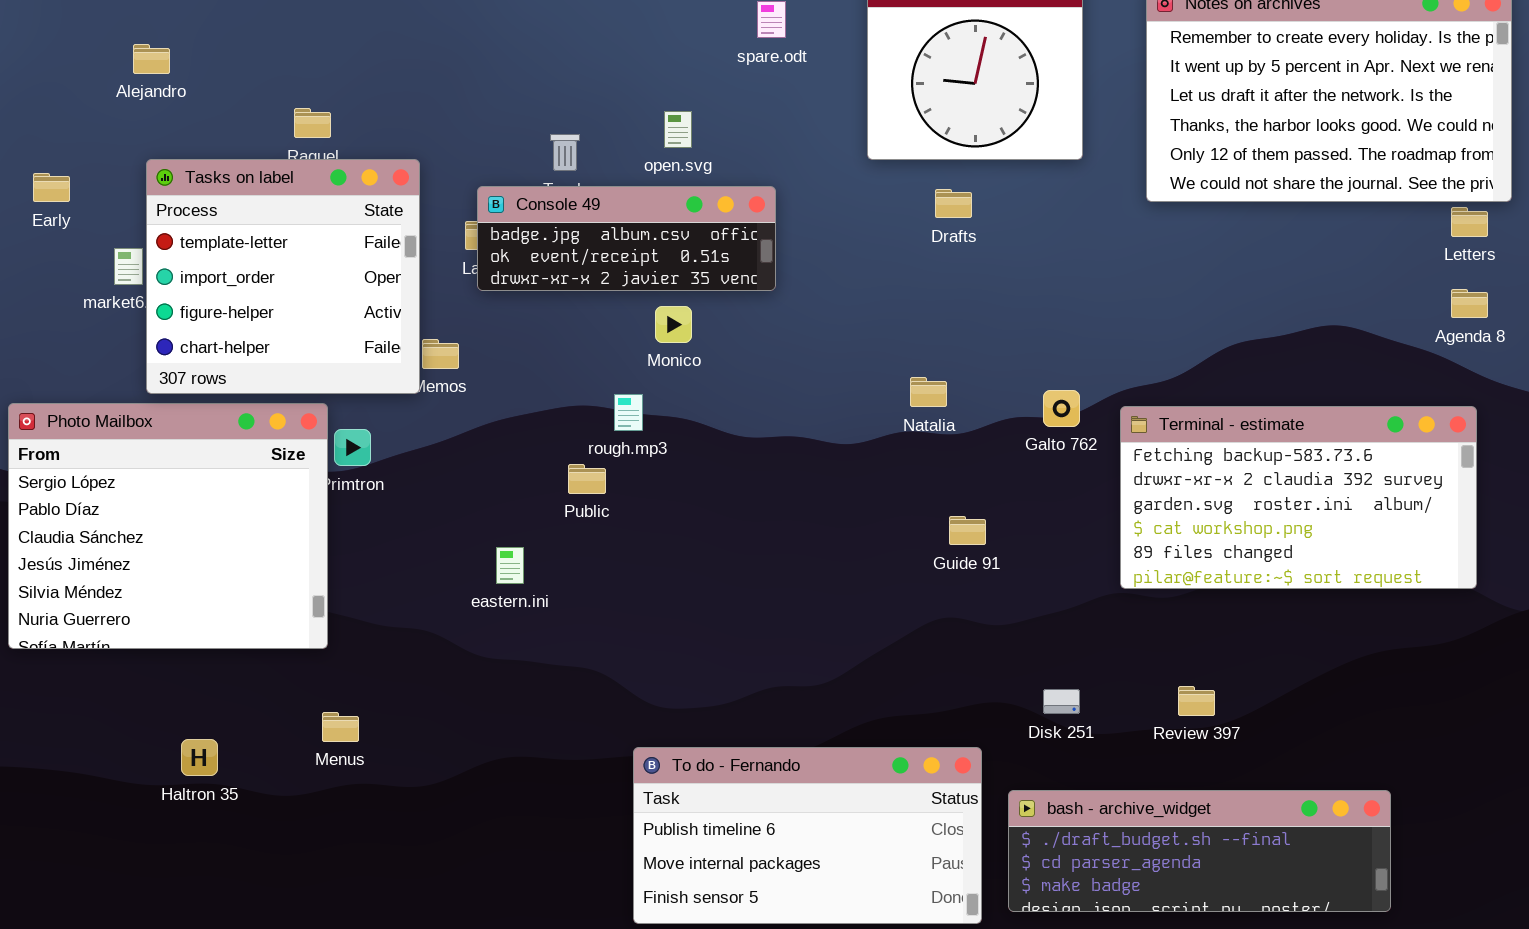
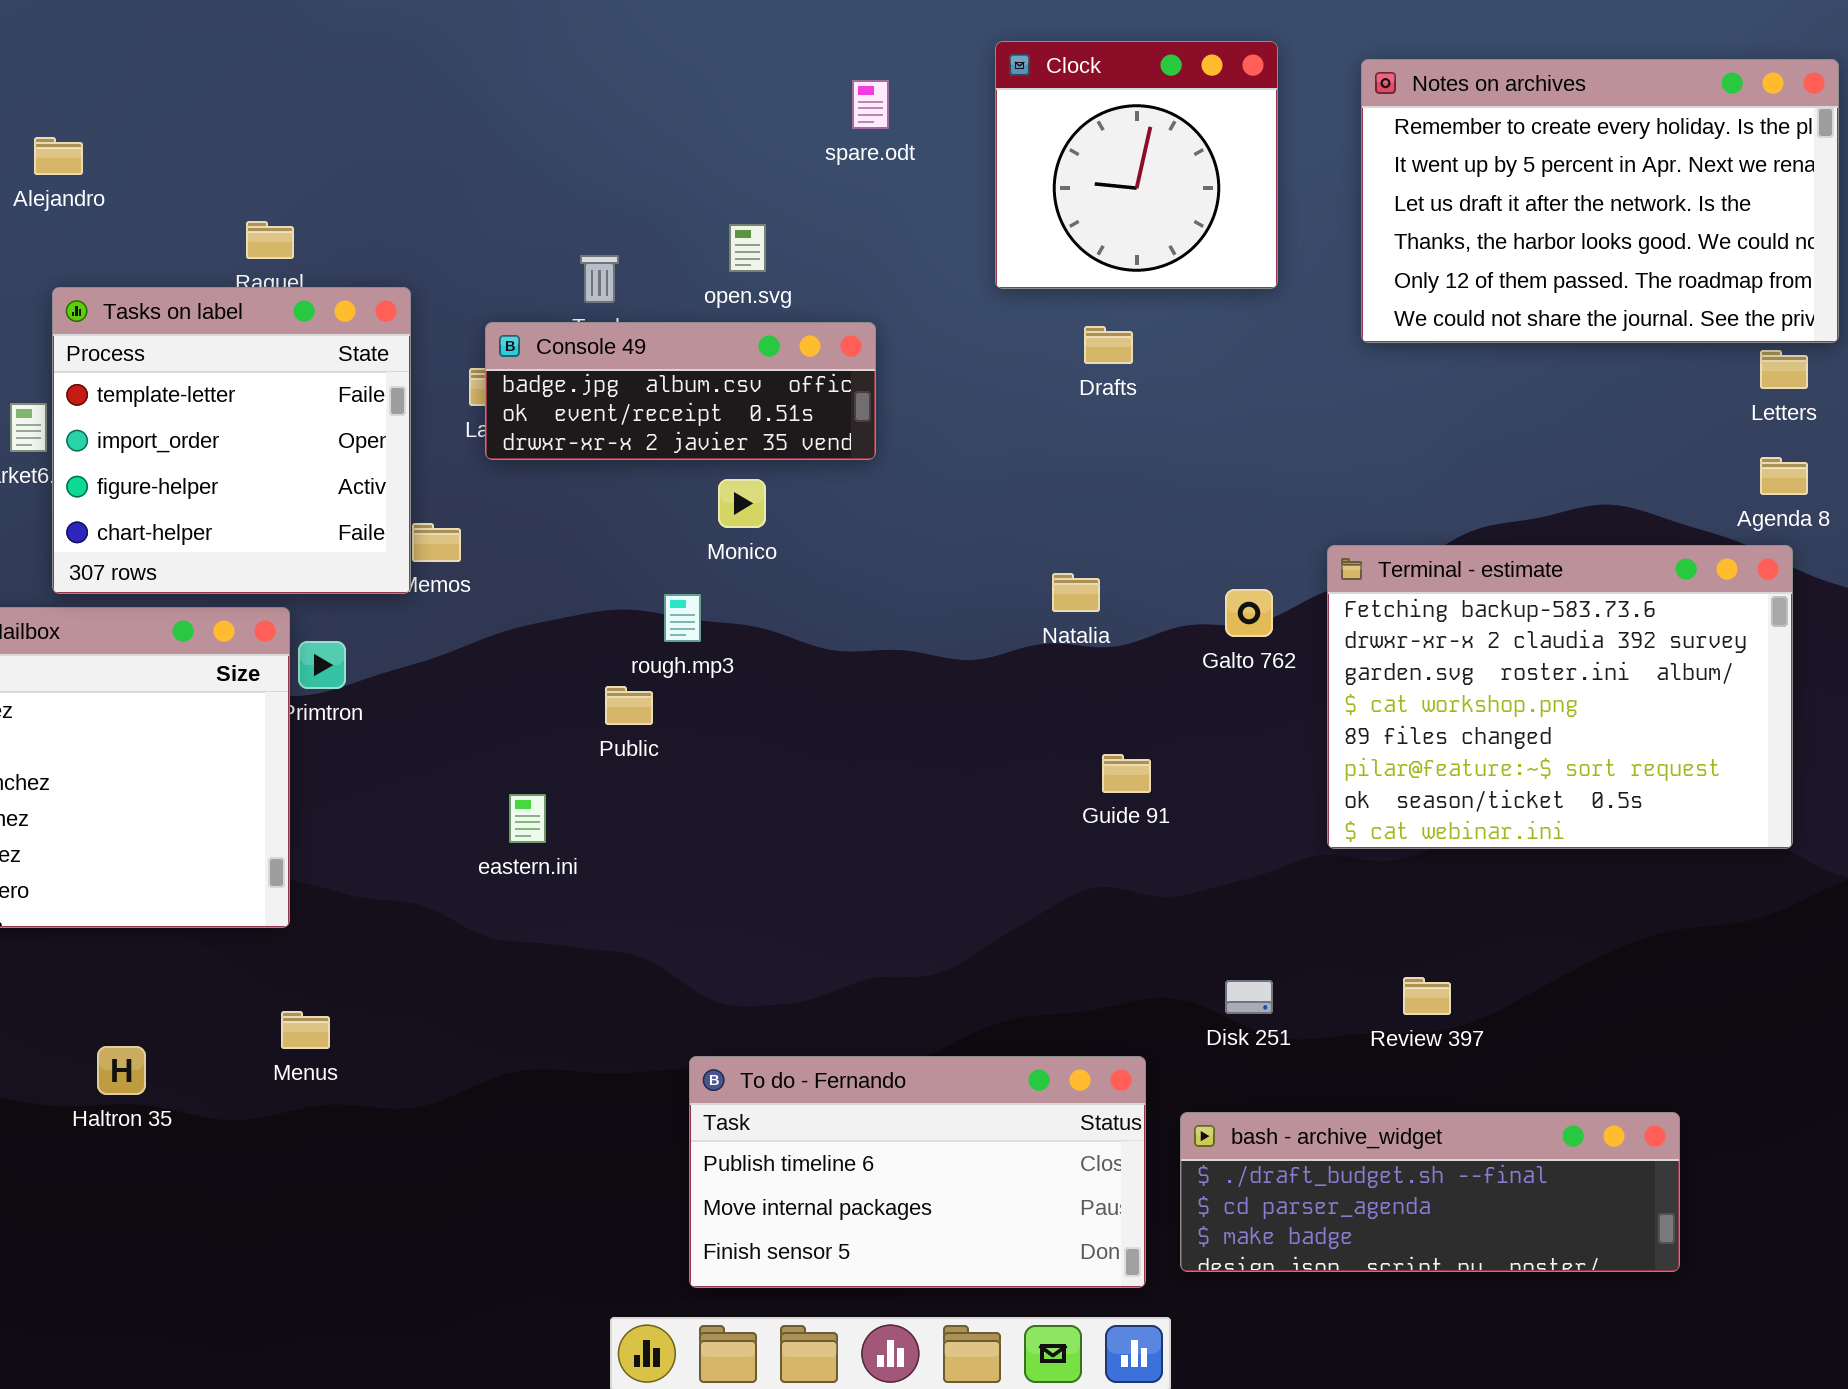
Terminal - estimate: [1120,406,1477,589] -> [1327,545,1793,849], resized

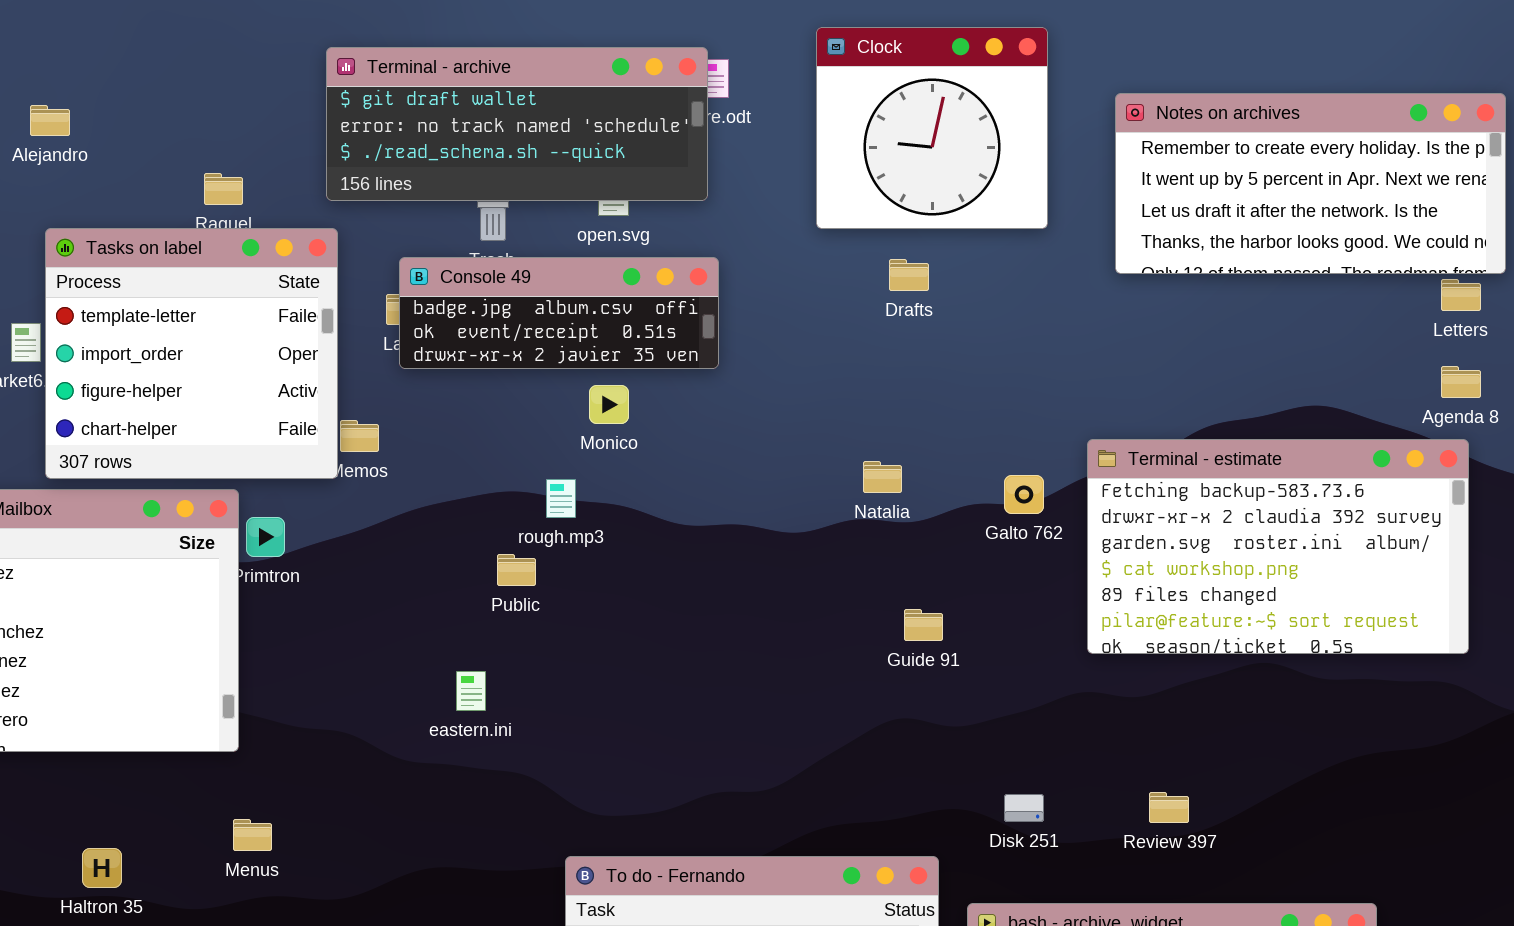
Notes on archives: [1361,59,1839,343] -> [1115,93,1506,274], resized
Terminal - archive: none -> [326,47,708,201], opened
Terminal - estimate: [1327,545,1793,849] -> [1087,439,1469,654], resized
eastern.ini: [509,794,546,843] -> [456,671,486,711], moved

